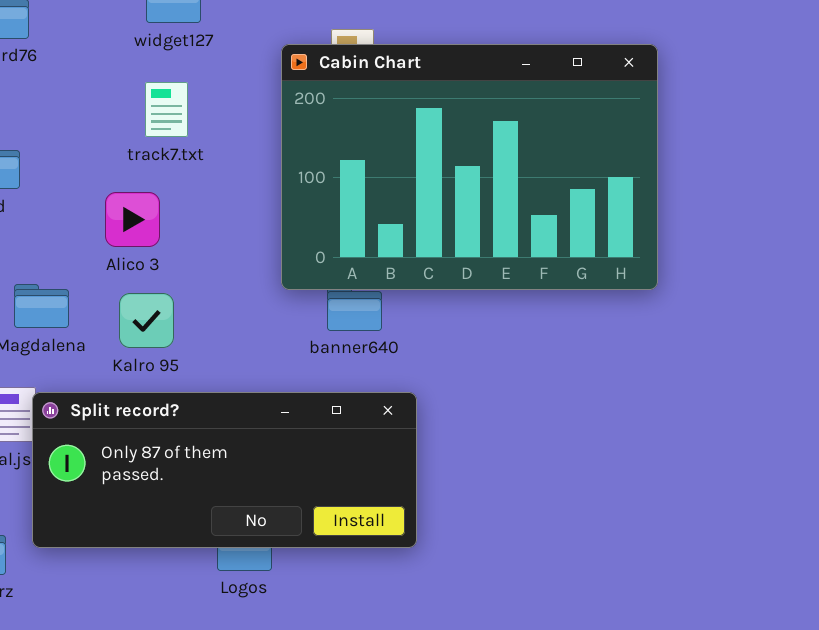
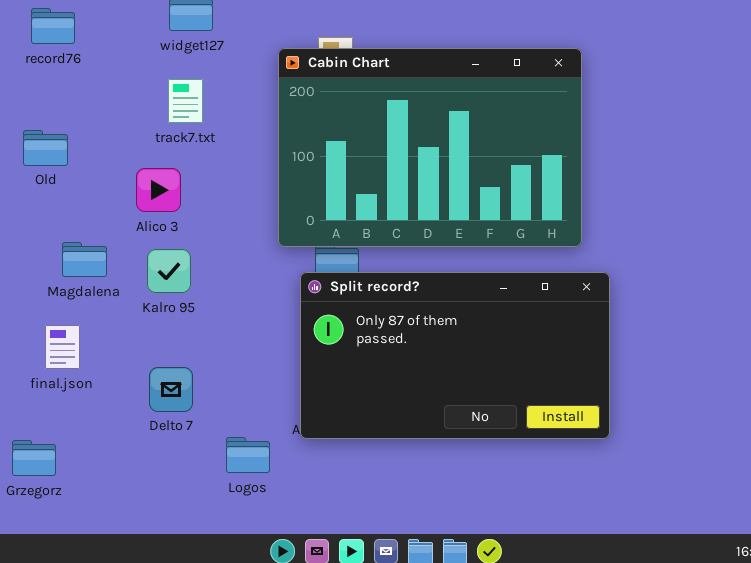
Split record?: [32,392,417,548] -> [300,272,610,439], moved, resized

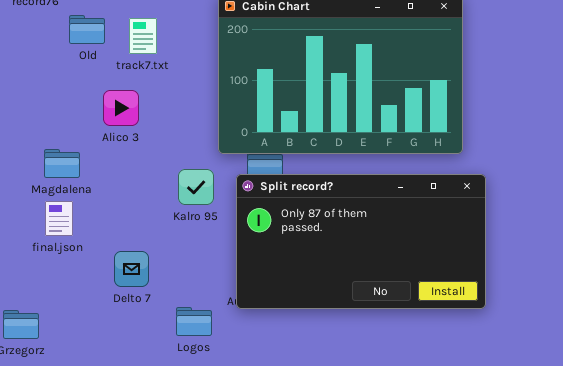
Old: [23,130,68,166] -> [69,15,105,44], moved
Kalro 95: [147,249,191,293] -> [178,169,214,205], moved
final.json: [45,325,80,369] -> [45,201,73,236], moved

